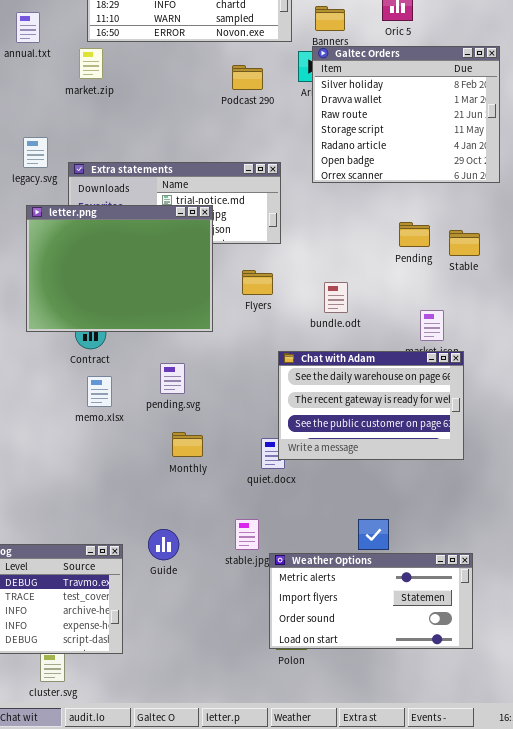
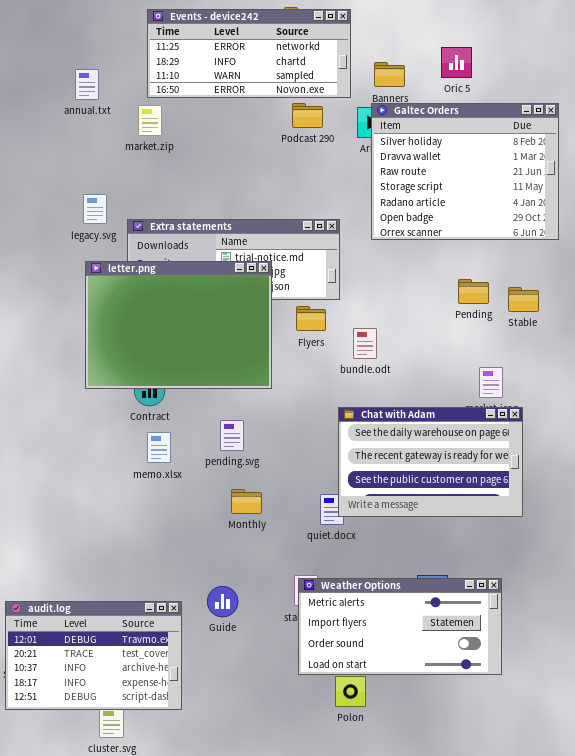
Podcast 290: [232,65,263,90] -> [292,103,323,128], moved
Flyers: [242,270,273,295] -> [296,306,326,331], moved
bundle.odt: [324,282,348,313] -> [353,328,377,359], moved
Weather Options: [269,553,473,649] -> [298,578,502,675], moved

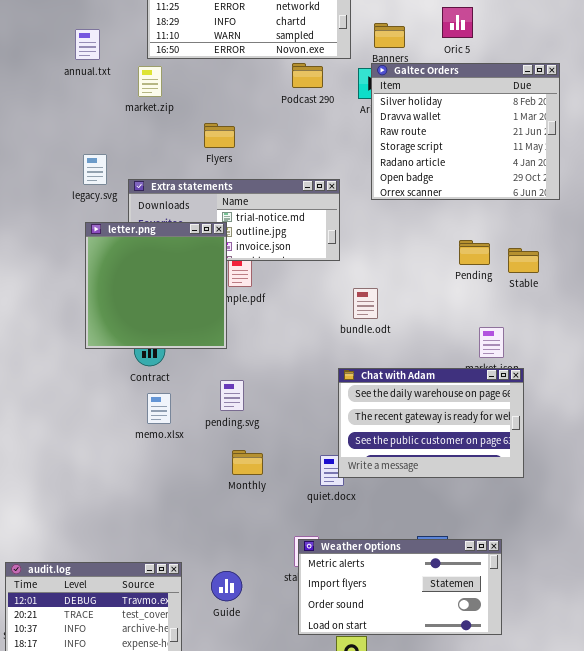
letter.png: [85,261,272,389] -> [85,222,227,349], resized
Flyers: [296,306,326,331] -> [204,123,235,148], moved
Guide: [207,586,238,617] -> [211,571,242,601], moved

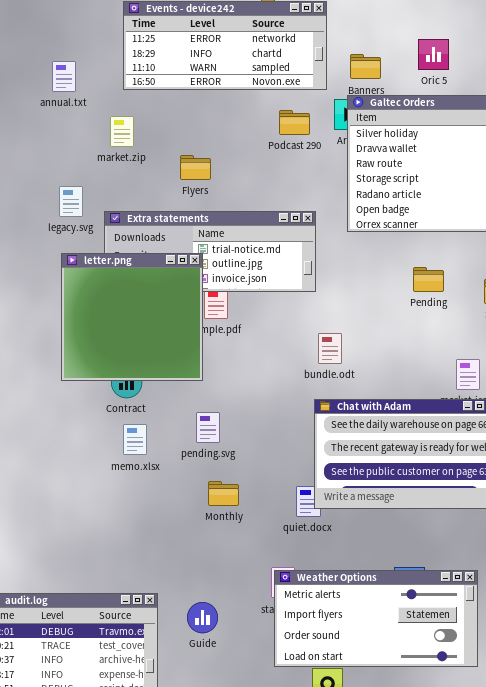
Podcast 290: [292,63,323,88] -> [279,110,310,135], moved
market.zip: [138,66,162,97] -> [110,116,134,147], moved
Pending: [459,240,490,265] -> [413,267,444,292], moved
bundle.odt: [353,288,378,319] -> [318,333,342,364], moved

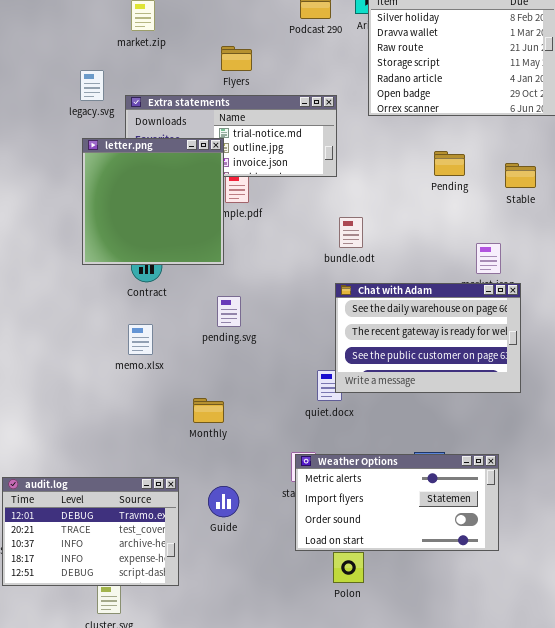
Flyers: [180,155,211,180] -> [221,46,252,71], moved
memo.xlsx: [123,424,147,455] -> [128,324,153,355], moved
Monthly: [208,481,239,506] -> [193,398,224,423], moved

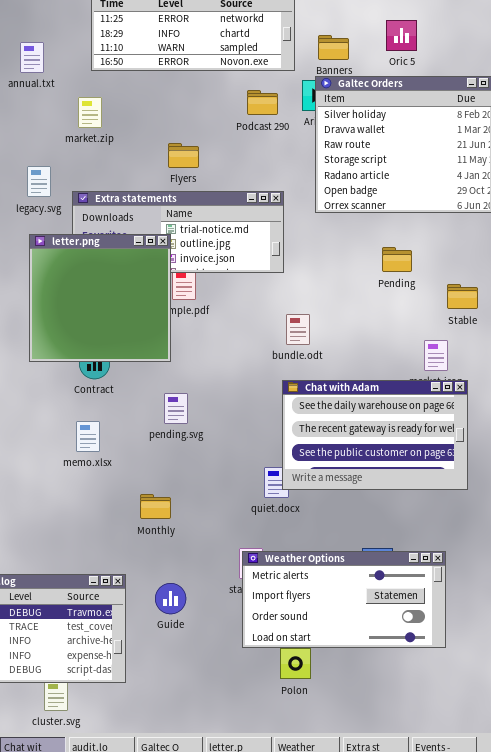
Stable: [505,163,536,188] -> [447,284,478,309], moved

